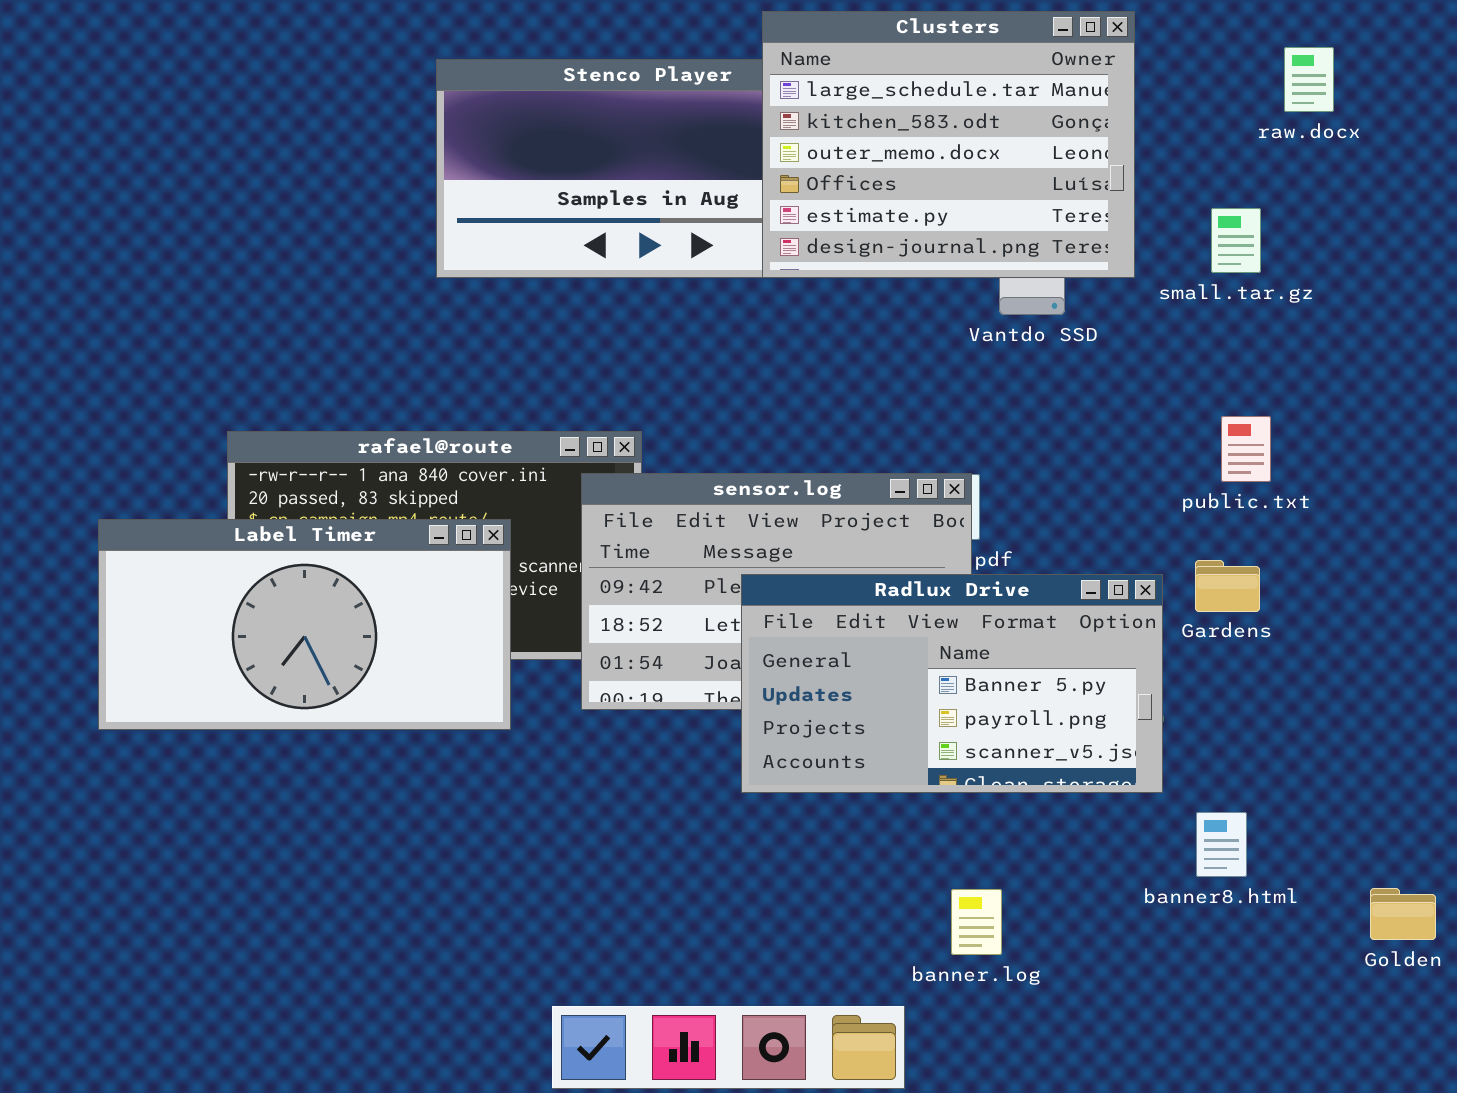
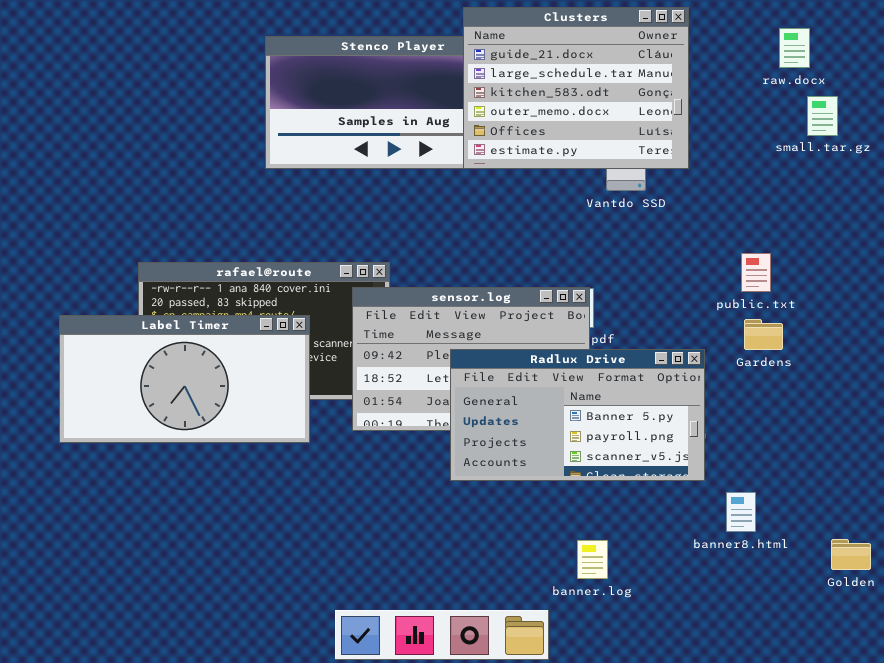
Clusters: [762,11,1135,278] -> [463,7,689,169], scrolled up 1 row
small.tar.gz: [1211,208,1261,273] -> [807,96,838,136], moved
Gardens: [1195,560,1260,612] -> [744,319,783,350], moved

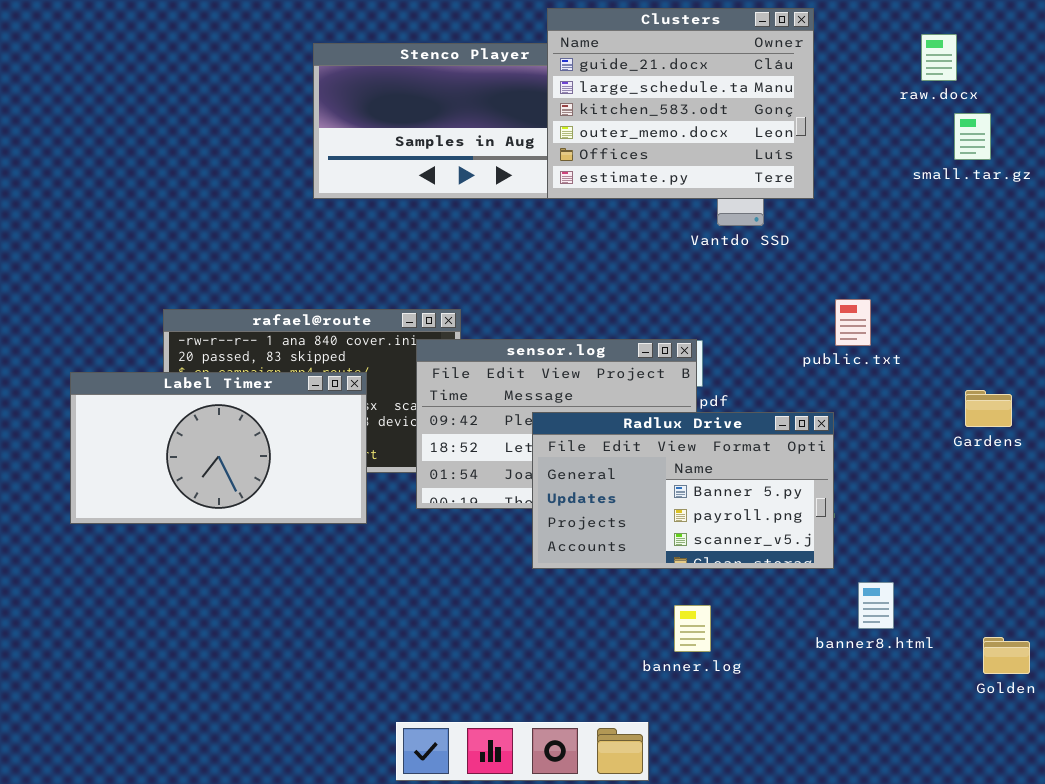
public.txt: [741,253,771,292] -> [835,299,871,346], moved
Gardens: [744,319,783,350] -> [965,390,1012,427], moved
banner.log: [577,540,608,579] -> [674,605,711,652], moved

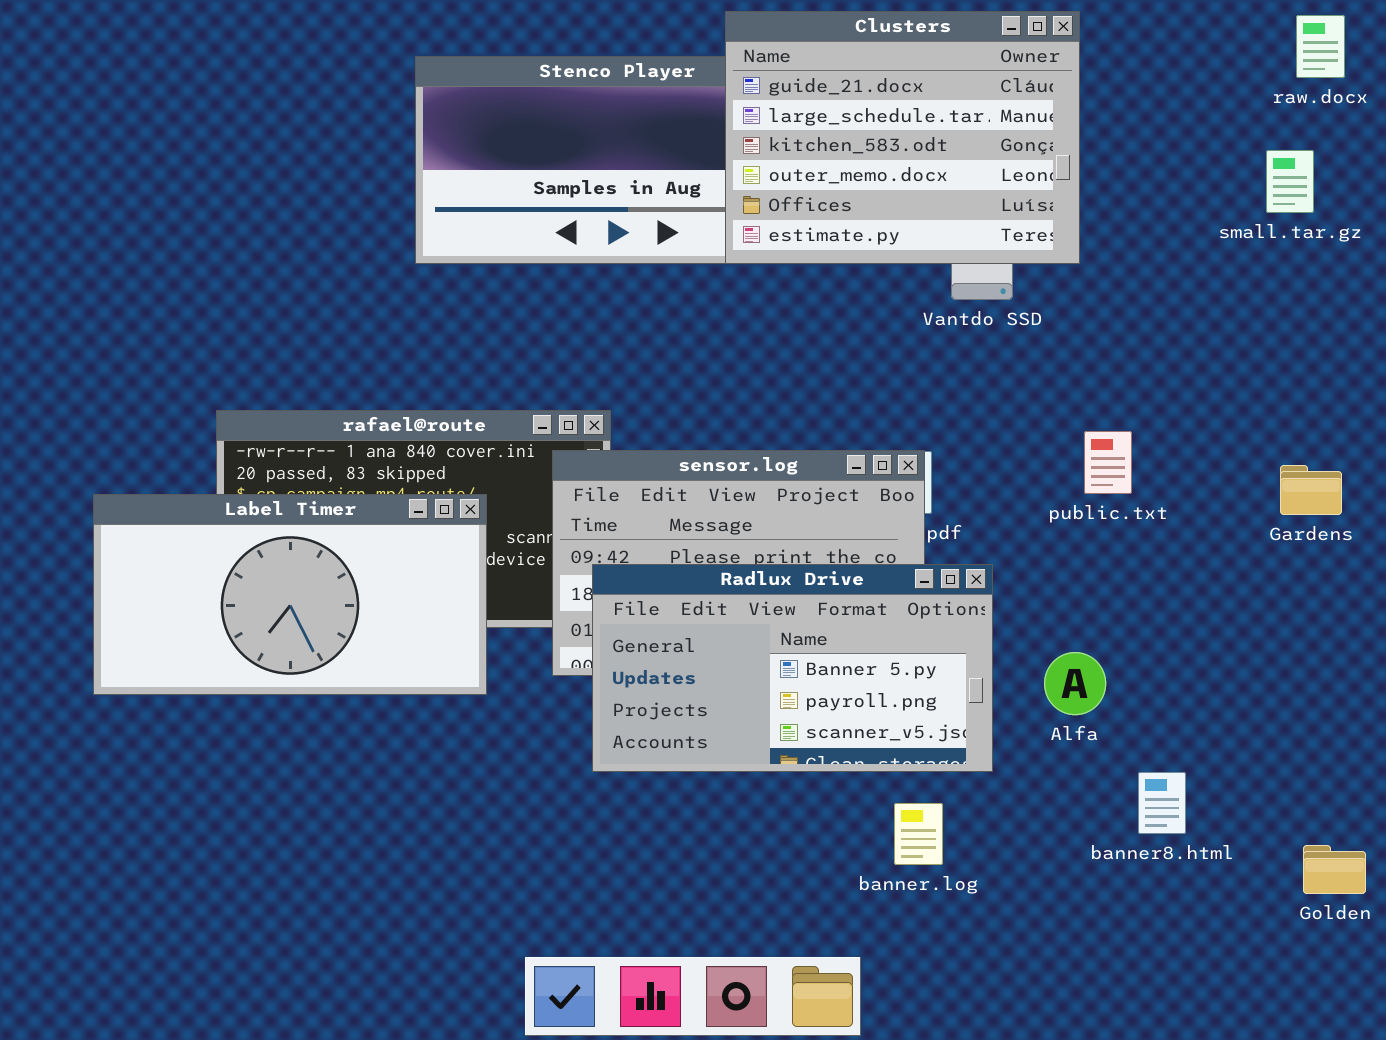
raw.docx: [921,34,957,81] -> [1296,15,1345,78], moved
public.txt: [835,299,871,346] -> [1084,431,1132,494], moved
Gardens: [965,390,1012,427] -> [1280,465,1342,515], moved
Radlux Drive: [532,412,834,569] -> [592,564,993,772], moved

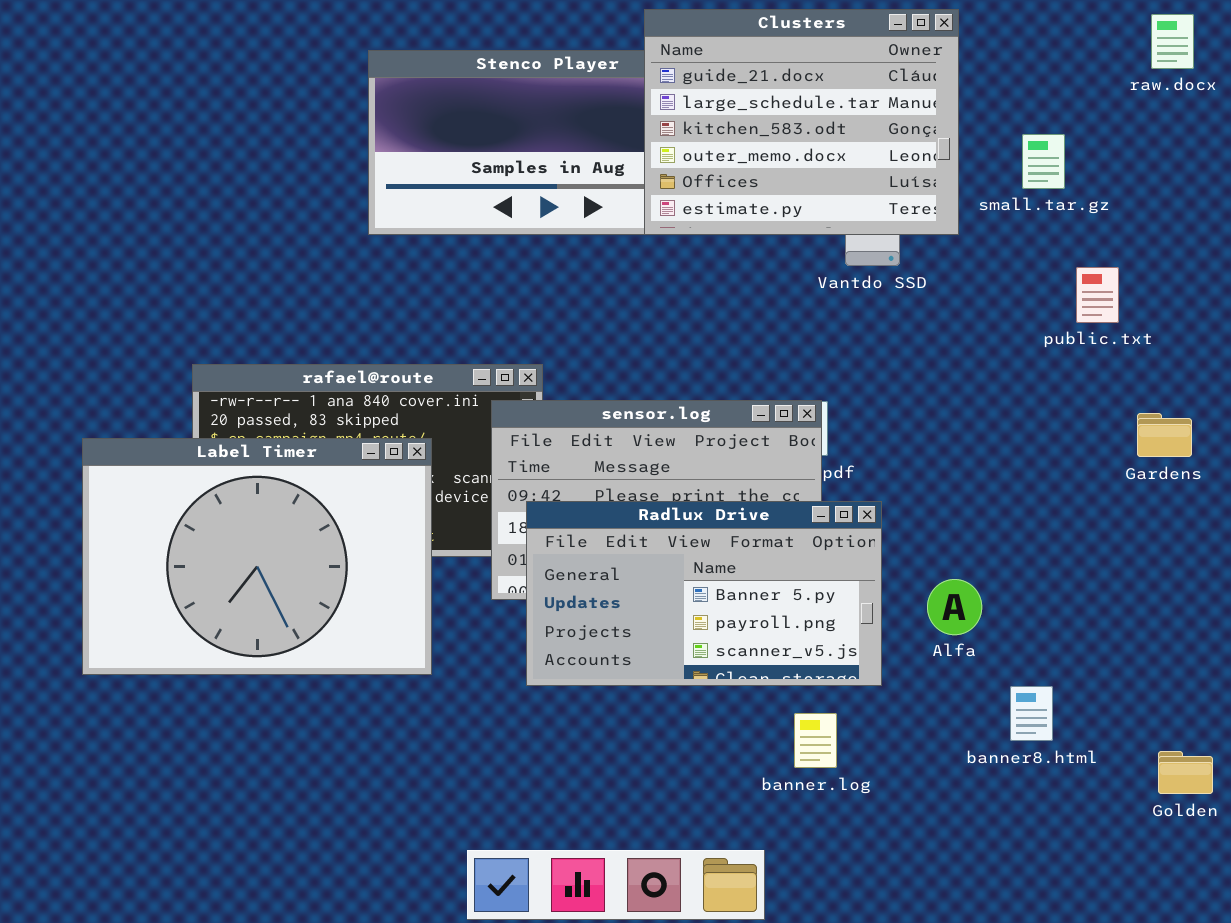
small.tar.gz: [1266,150,1314,213] -> [1022,134,1065,189], moved
public.txt: [1084,431,1132,494] -> [1076,267,1119,323], moved
Label Timer: [93,494,487,695] -> [82,438,432,675], resized

